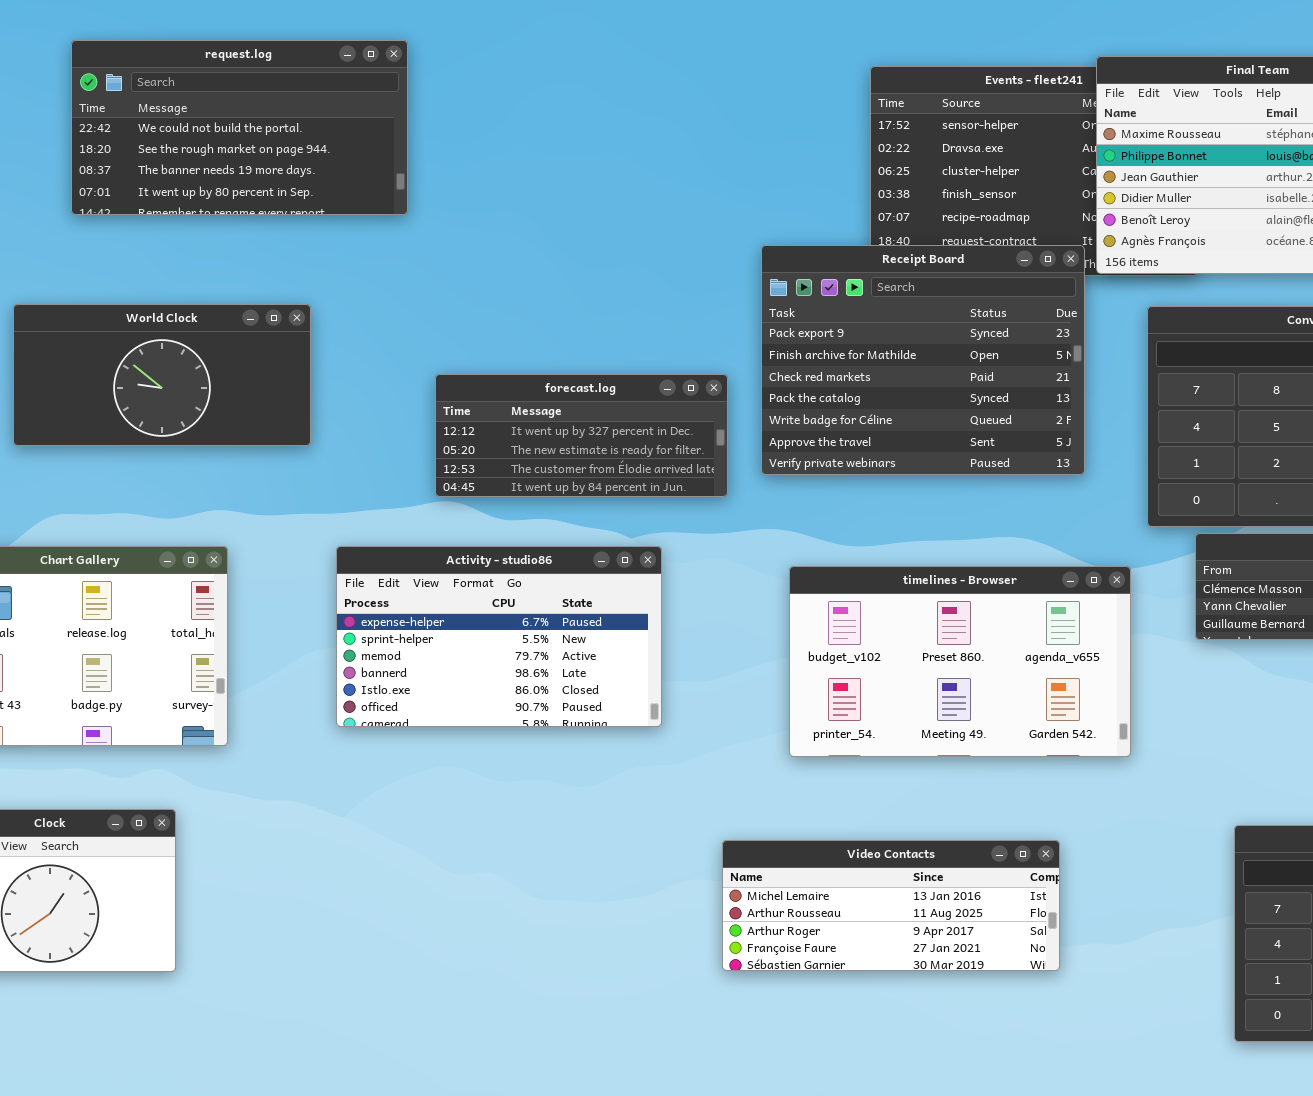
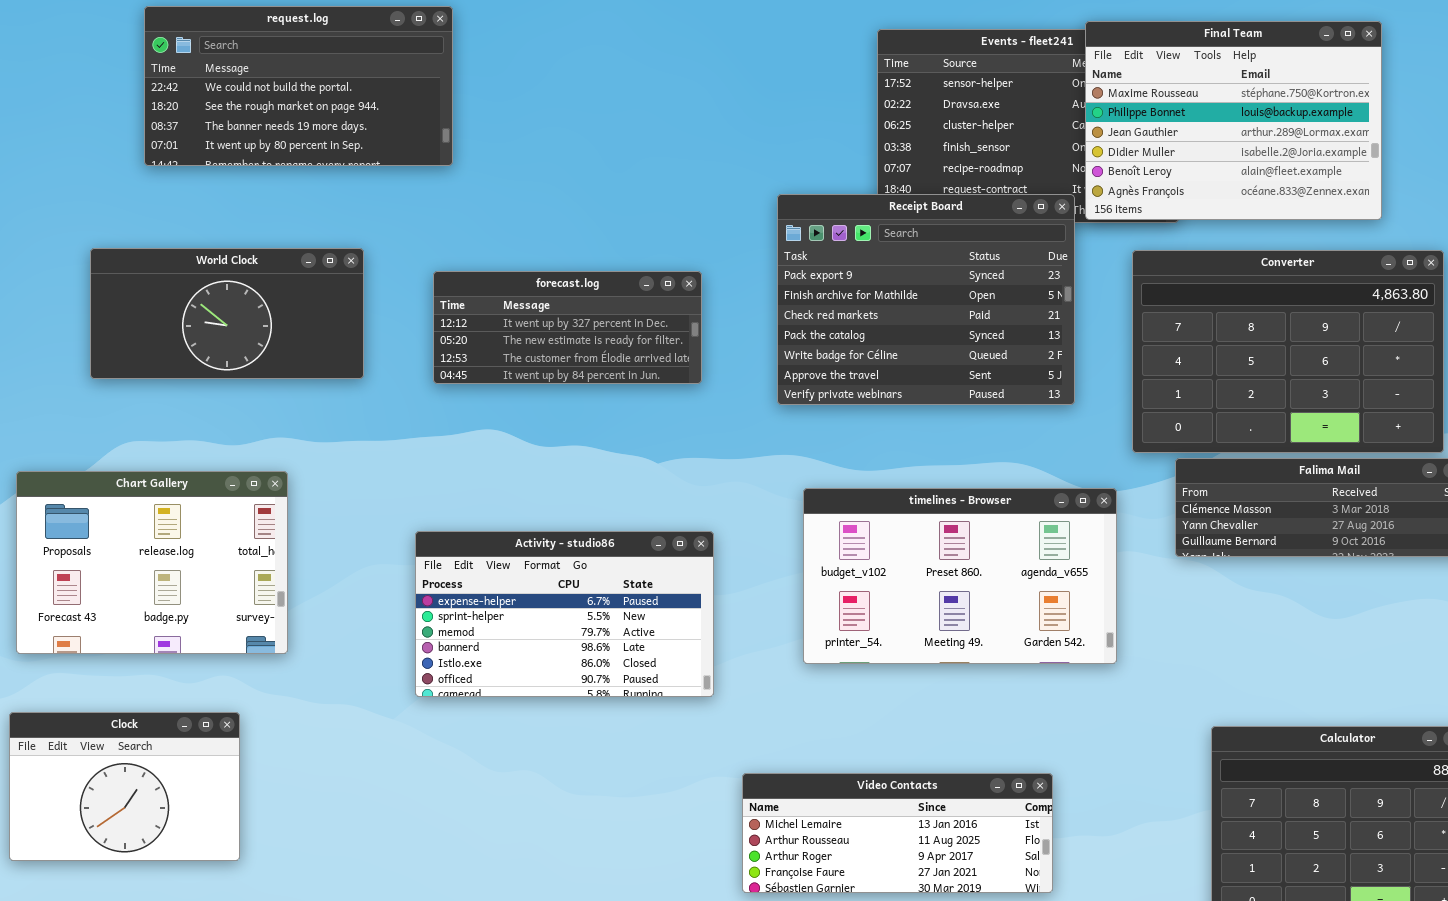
forecast.log: [435,374,728,497] -> [433,271,702,384], moved
Activity - studio86: [336,546,662,727] -> [415,531,714,697], moved
Video Contacts: [722,840,1060,971] -> [742,773,1053,893], moved

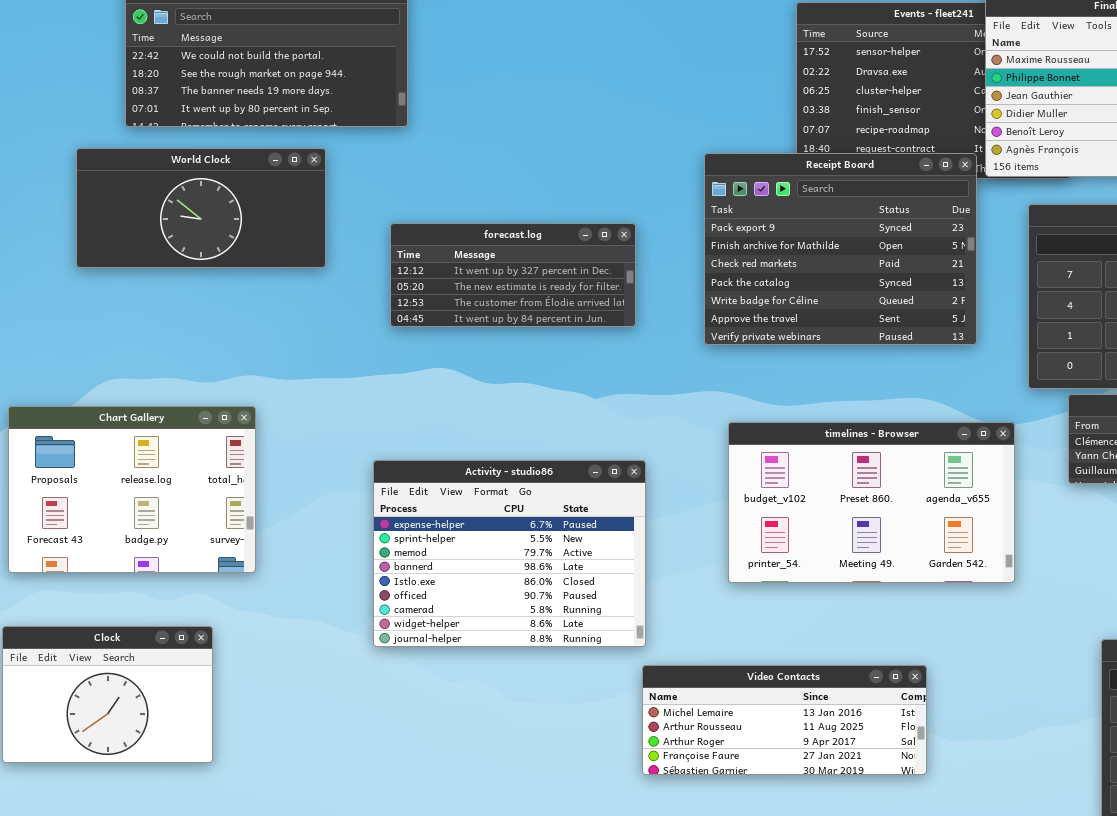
World Clock: [90,248,364,379] -> [76,148,326,268], moved
Activity - studio86: [415,531,714,697] -> [373,460,646,647], resized
Video Contacts: [742,773,1053,893] -> [642,665,927,775], moved

